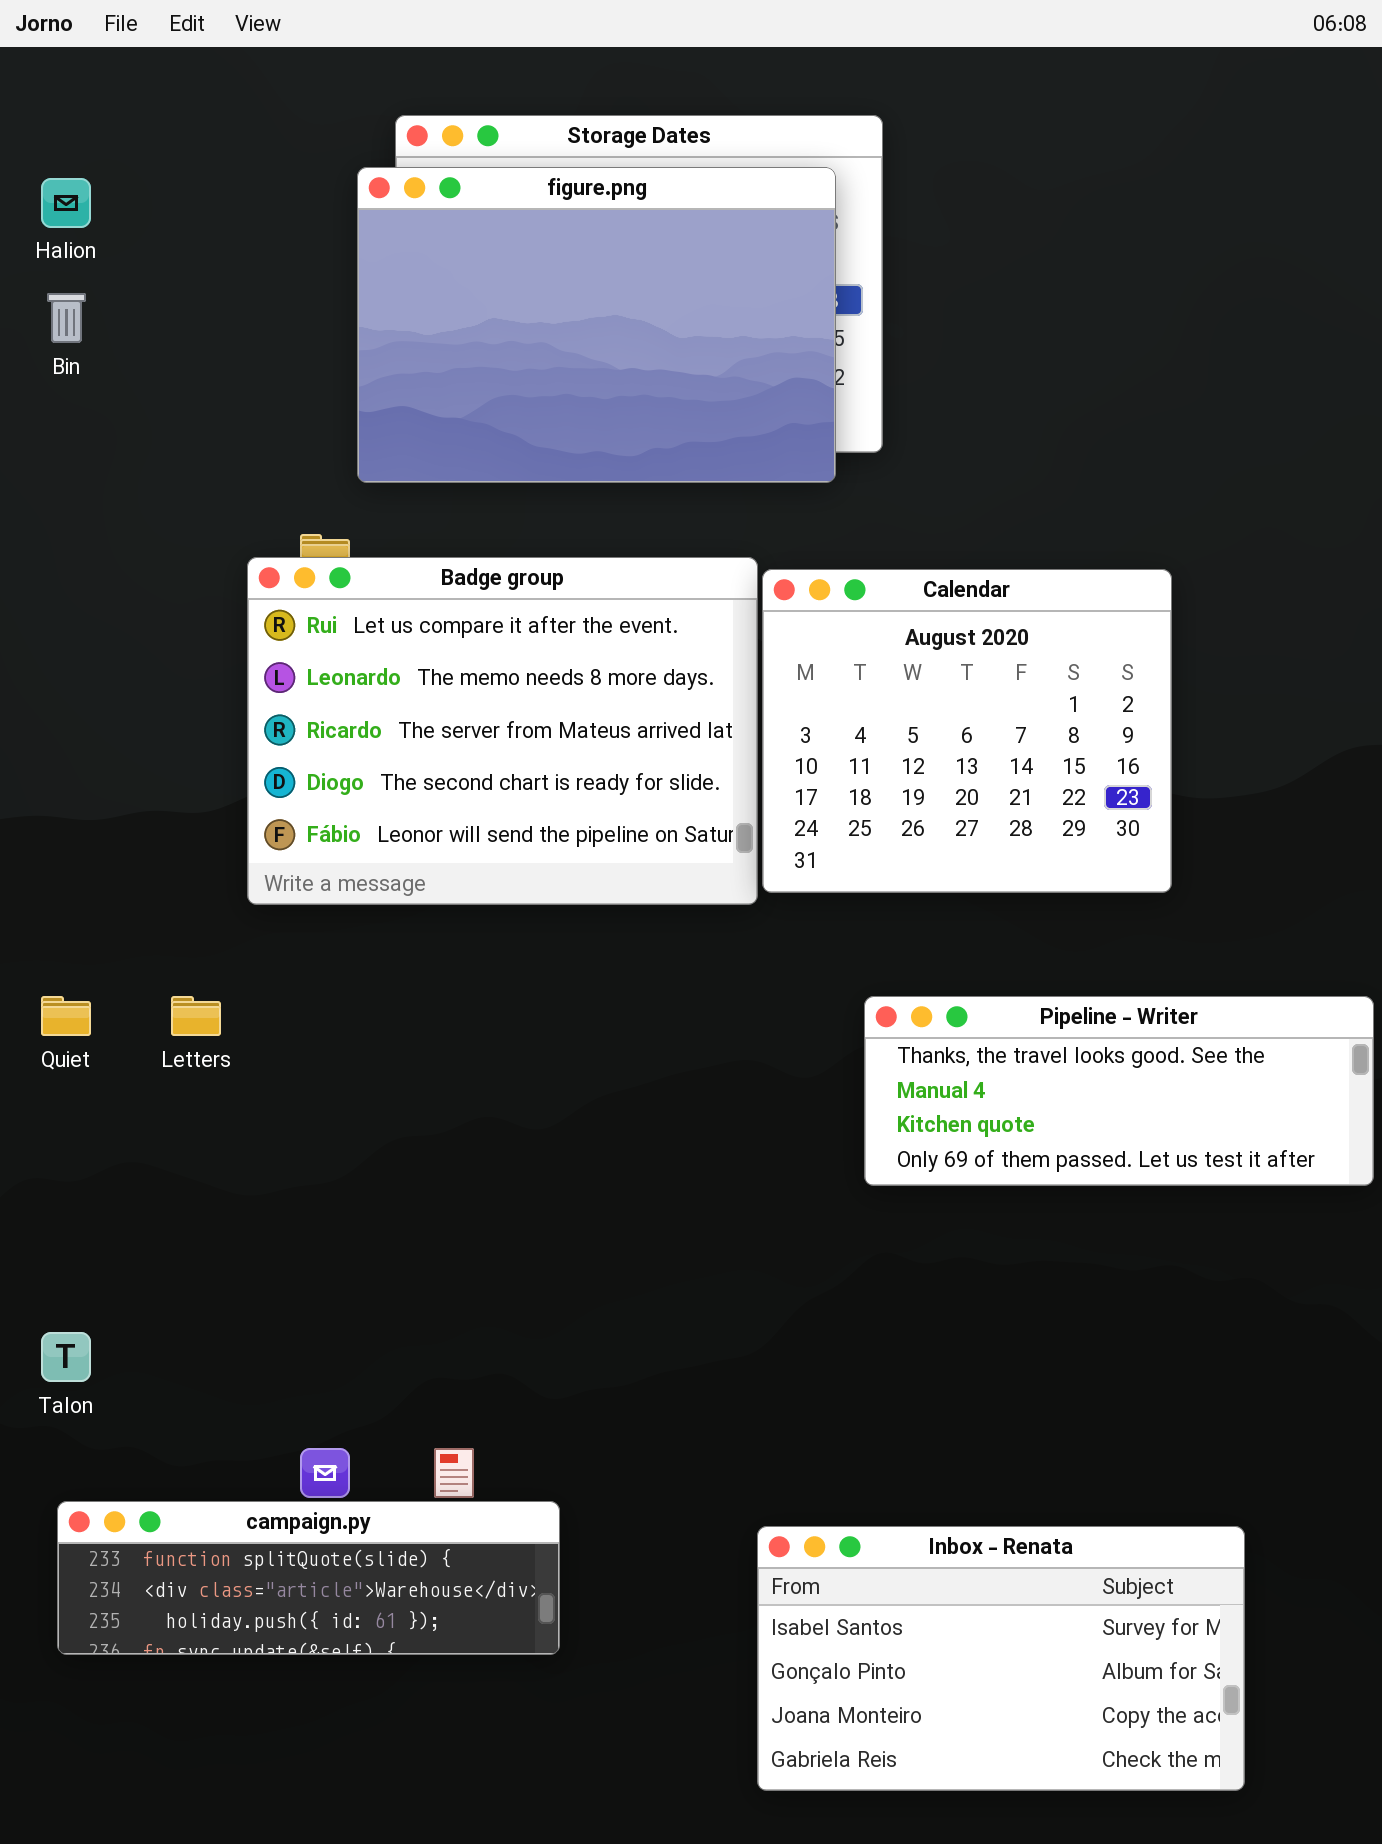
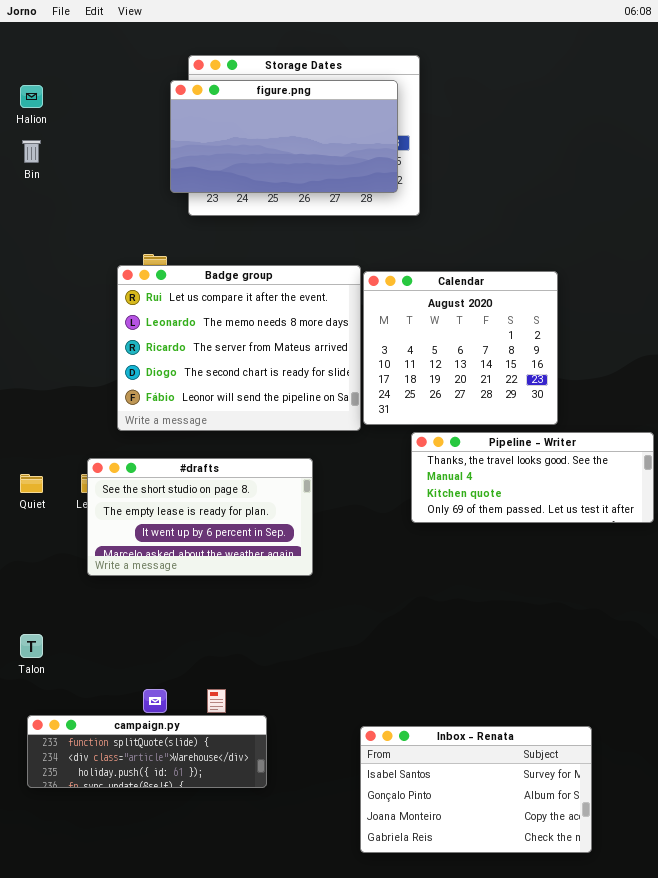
figure.png: [357,167,836,483] -> [170,80,398,193], resized
#drafts: none -> [87,458,313,576], opened
Pipeline - Writer: [864,996,1374,1186] -> [411,432,654,523], moved

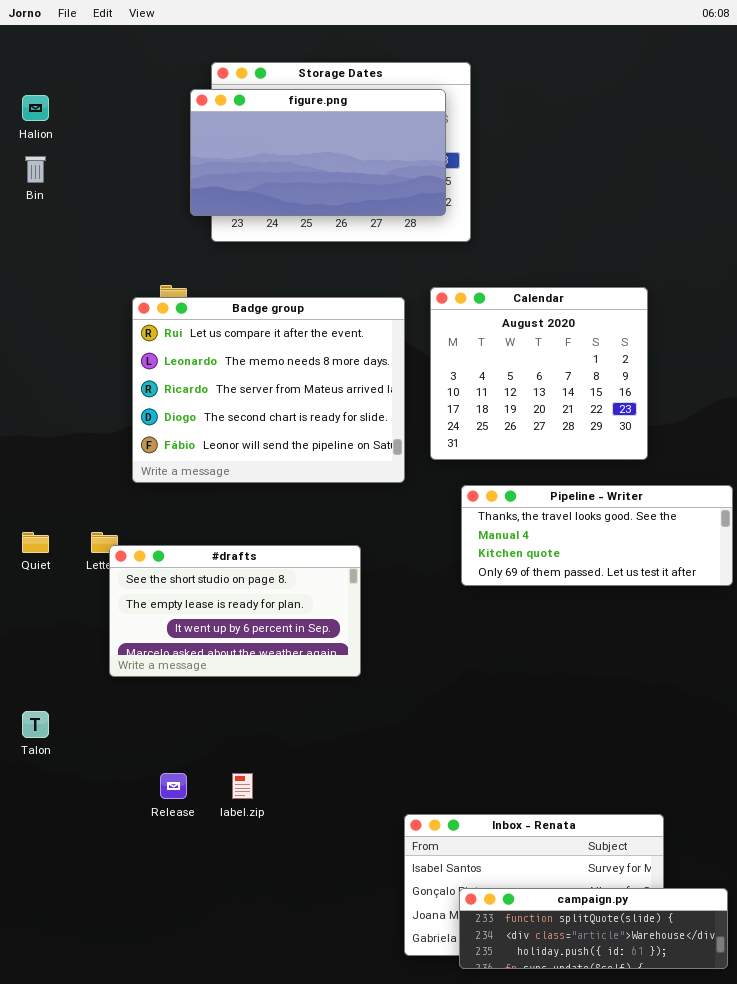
Calendar: [363,271,558,425] -> [430,287,648,460], moved
#drafts: [87,458,313,576] -> [109,545,361,677], moved
campaign.py: [27,715,267,788] -> [459,888,728,969], moved

